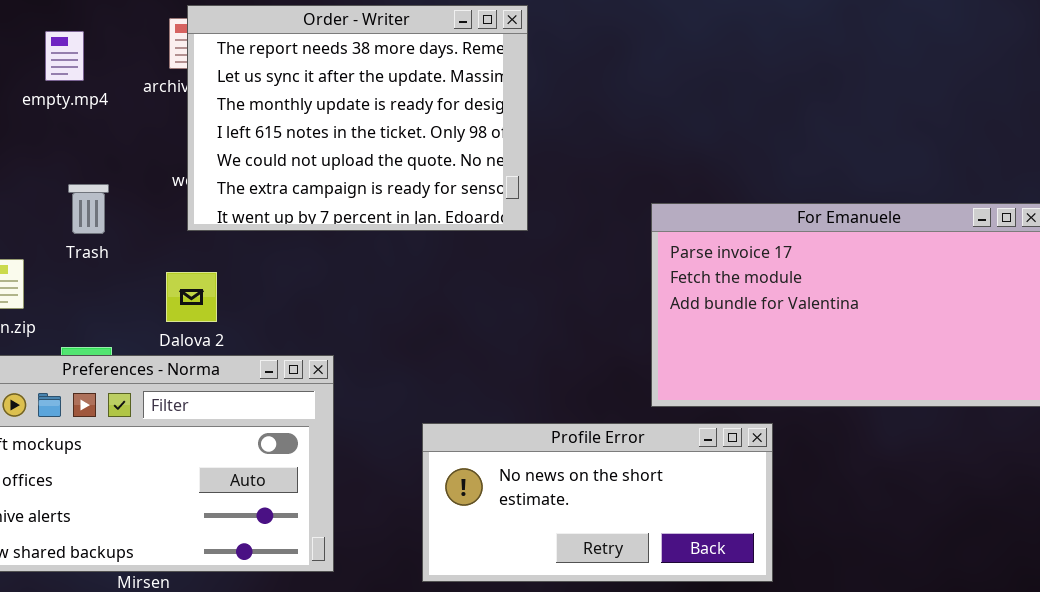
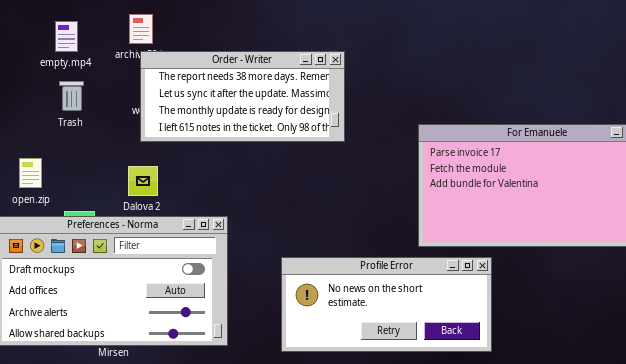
Order - Writer: [187,5,528,231] -> [140,51,345,142], resized
Trash: [68,184,109,234] -> [59,81,84,111], moved

